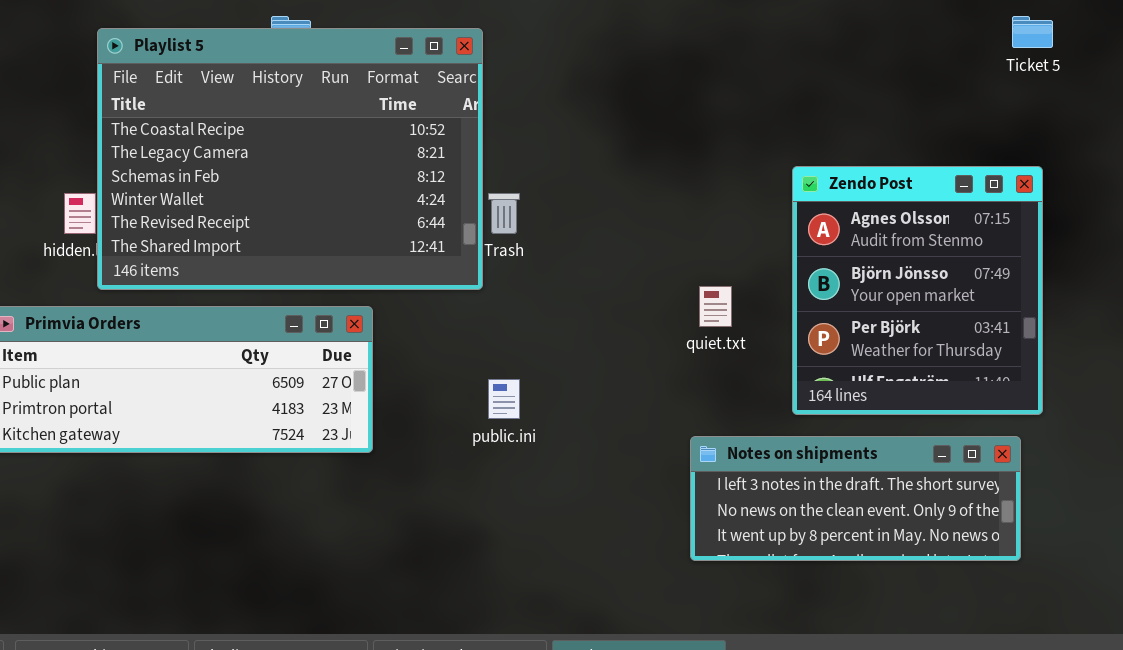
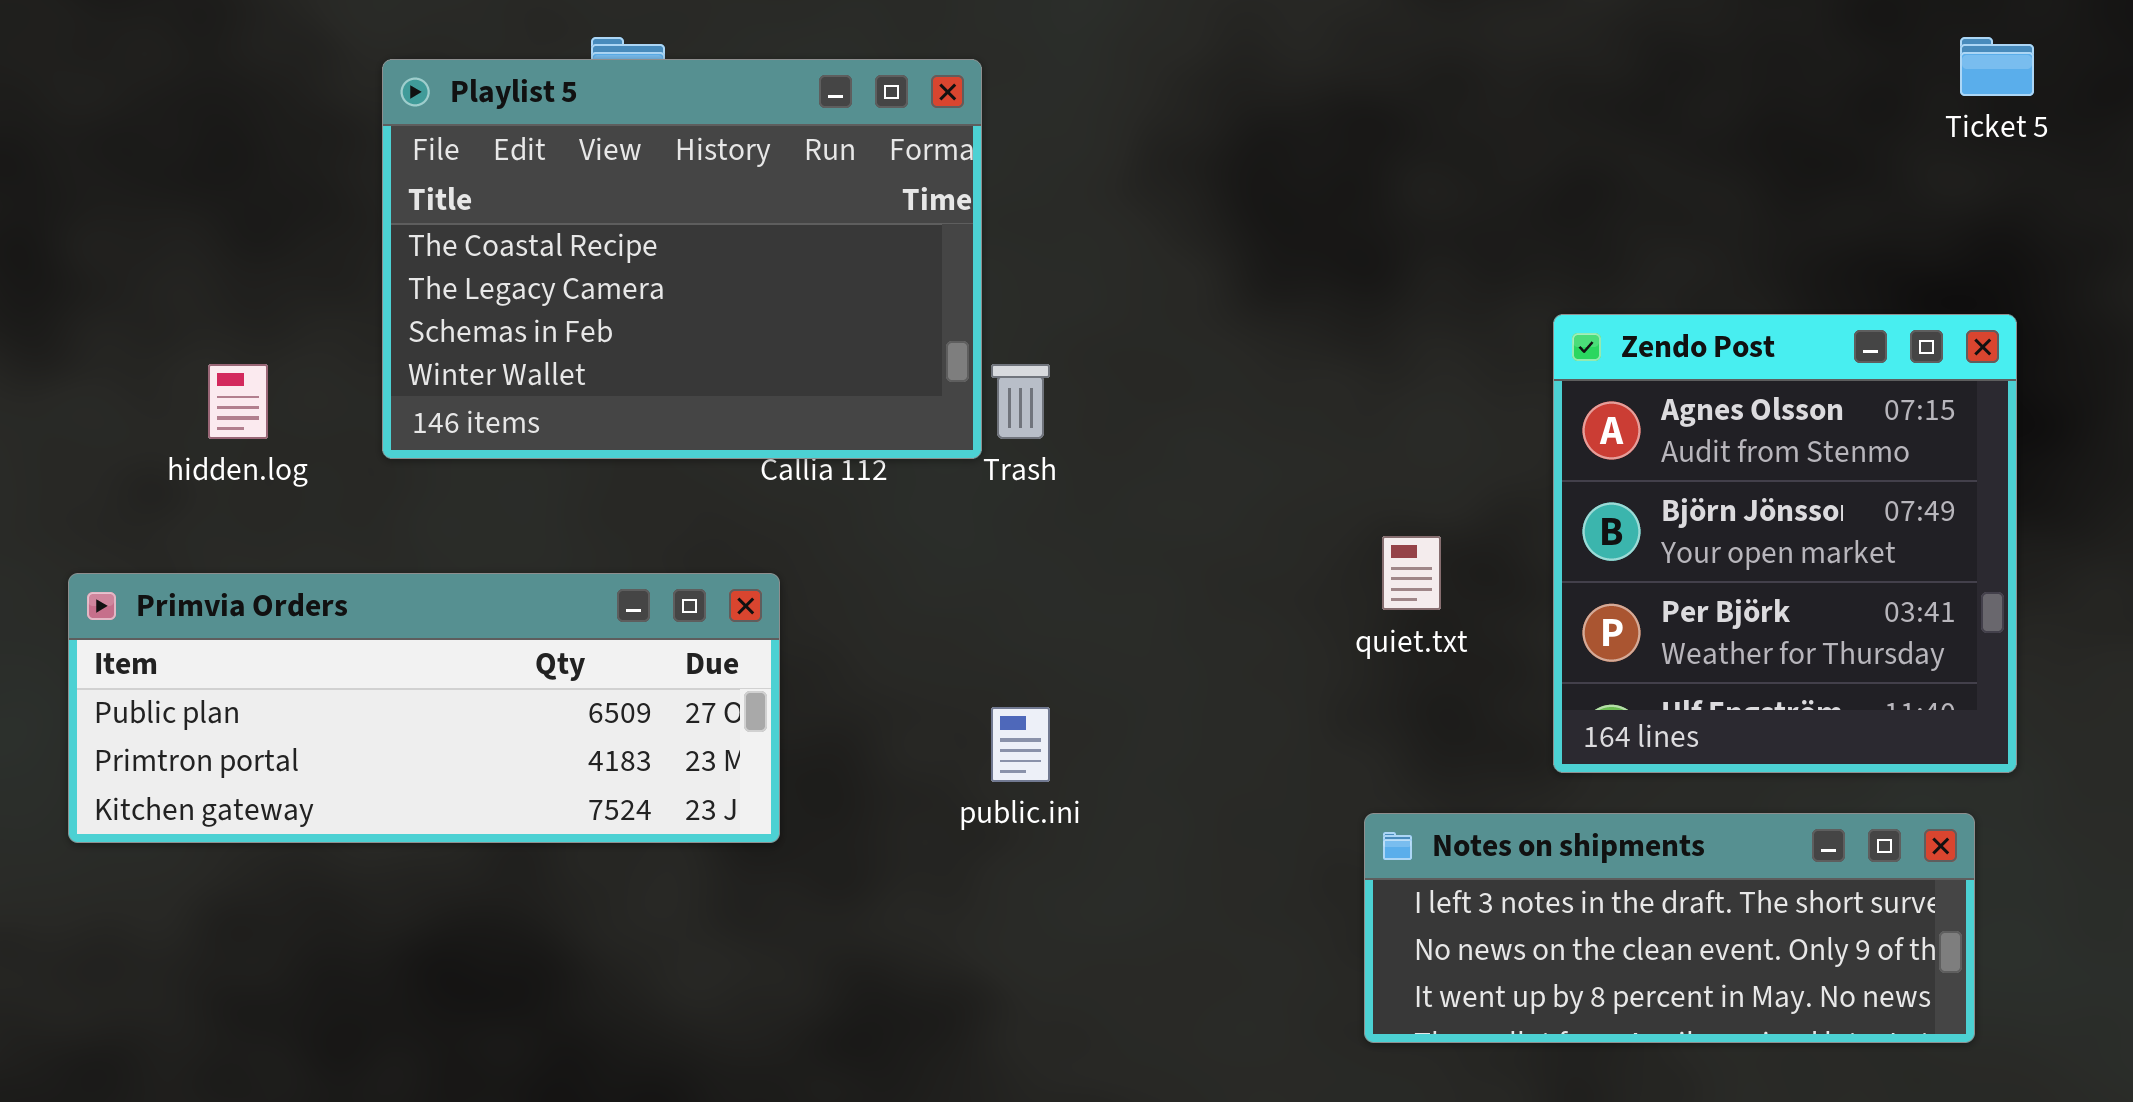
Playlist 5: [97,28,483,290] -> [382,59,982,459], resized

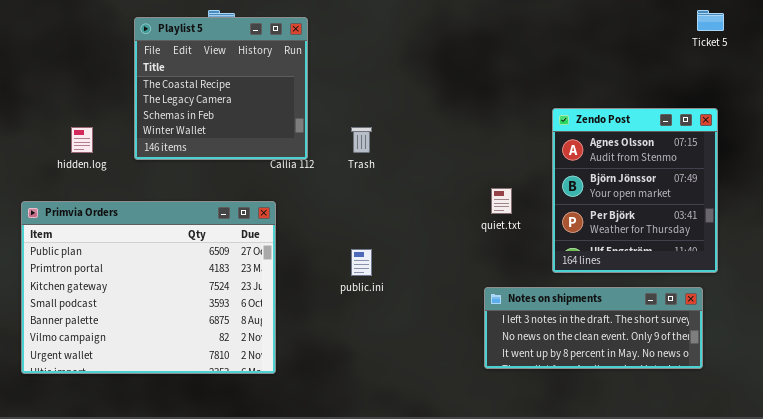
Playlist 5: [382,59,982,459] -> [134,17,308,160], resized
Primvia Orders: [68,573,780,843] -> [21,201,276,374], resized

